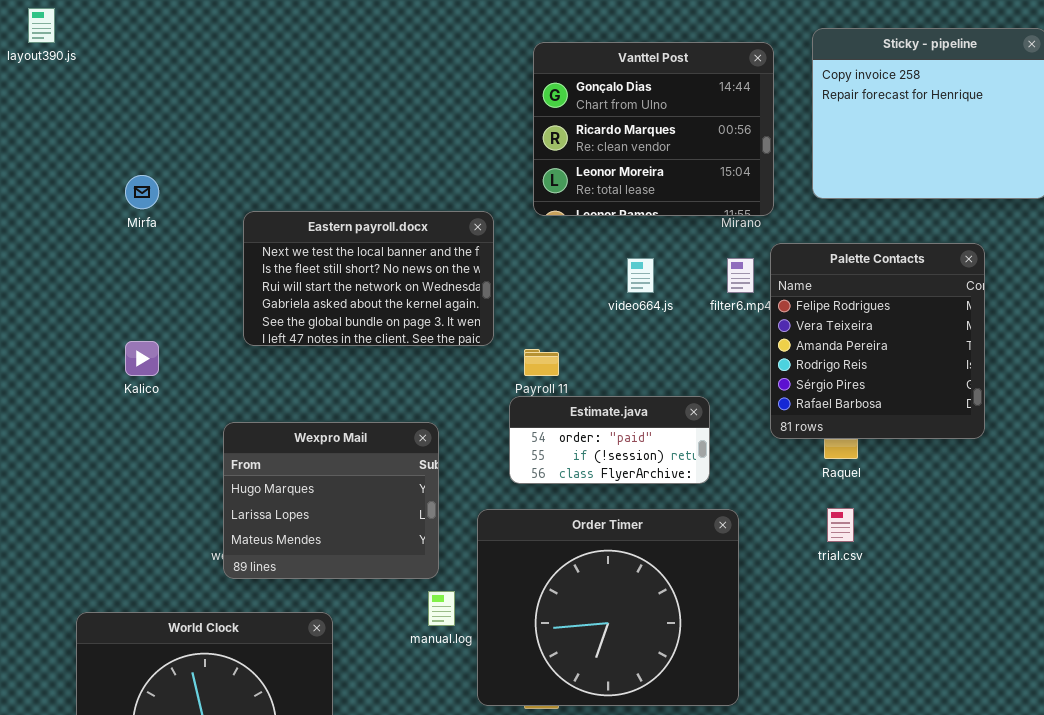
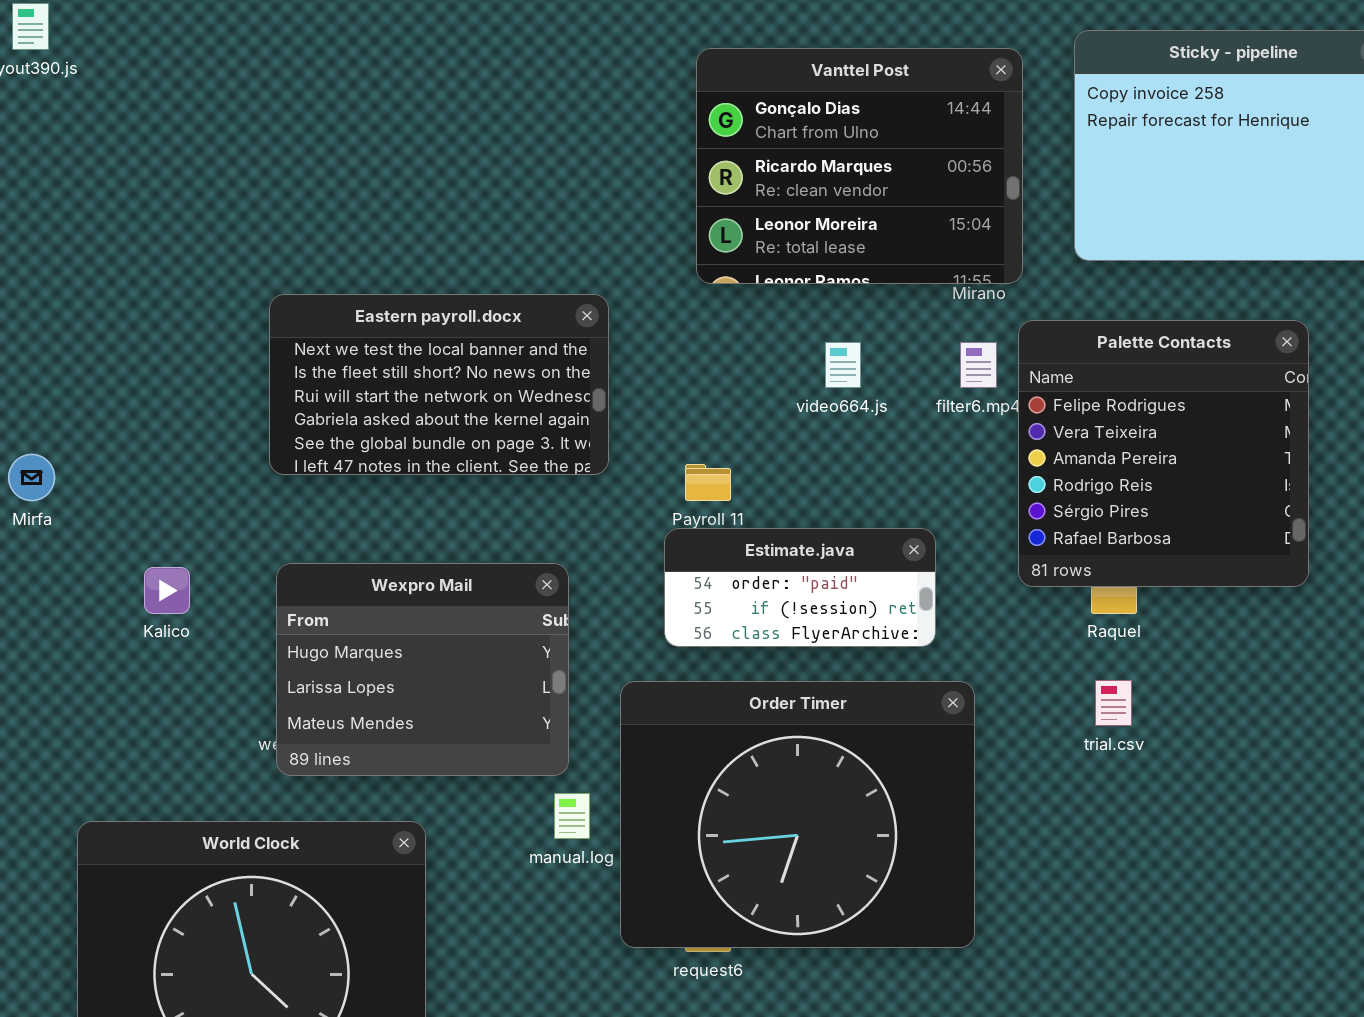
Mirfa: [125,175,159,209] -> [8,454,55,501], moved
Eastern payroll.docx: [243,211,494,346] -> [269,294,609,475], moved
Kalico: [125,341,159,376] -> [144,567,190,614], moved

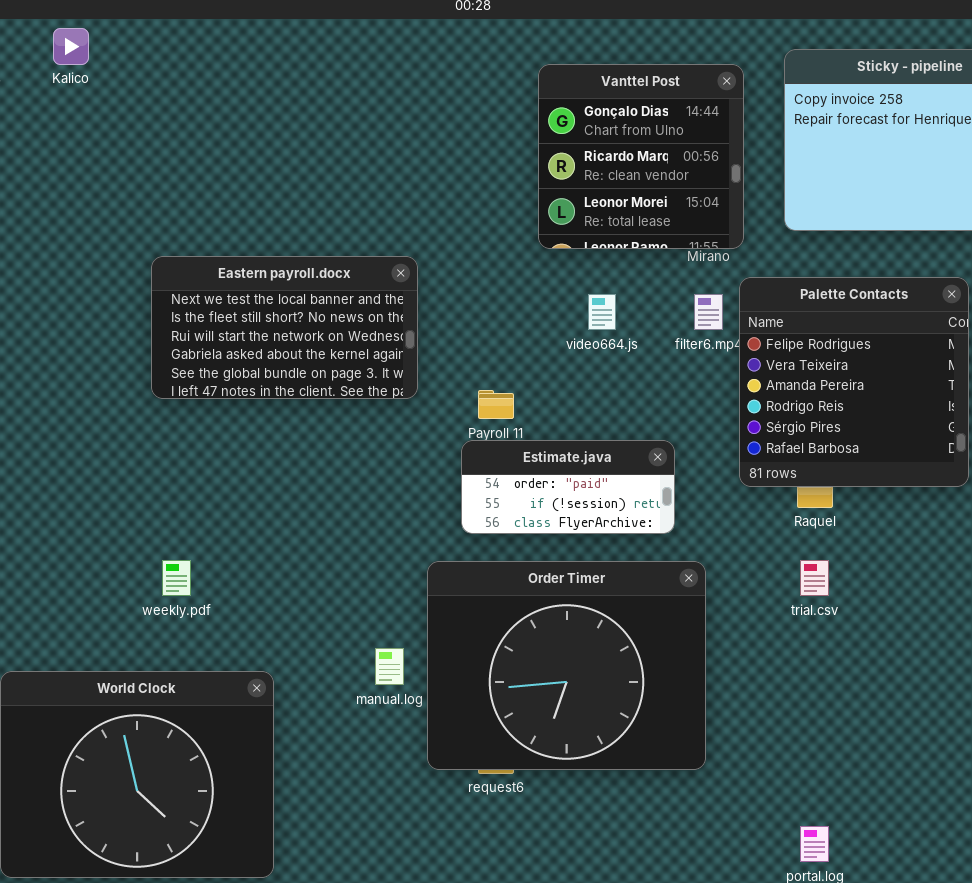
Vanttel Post: [696,48,1023,284] -> [538,64,744,249], resized
Wexpro Mail: [276,563,569,776] -> none, closed
Kalico: [144,567,190,614] -> [53,28,89,65], moved

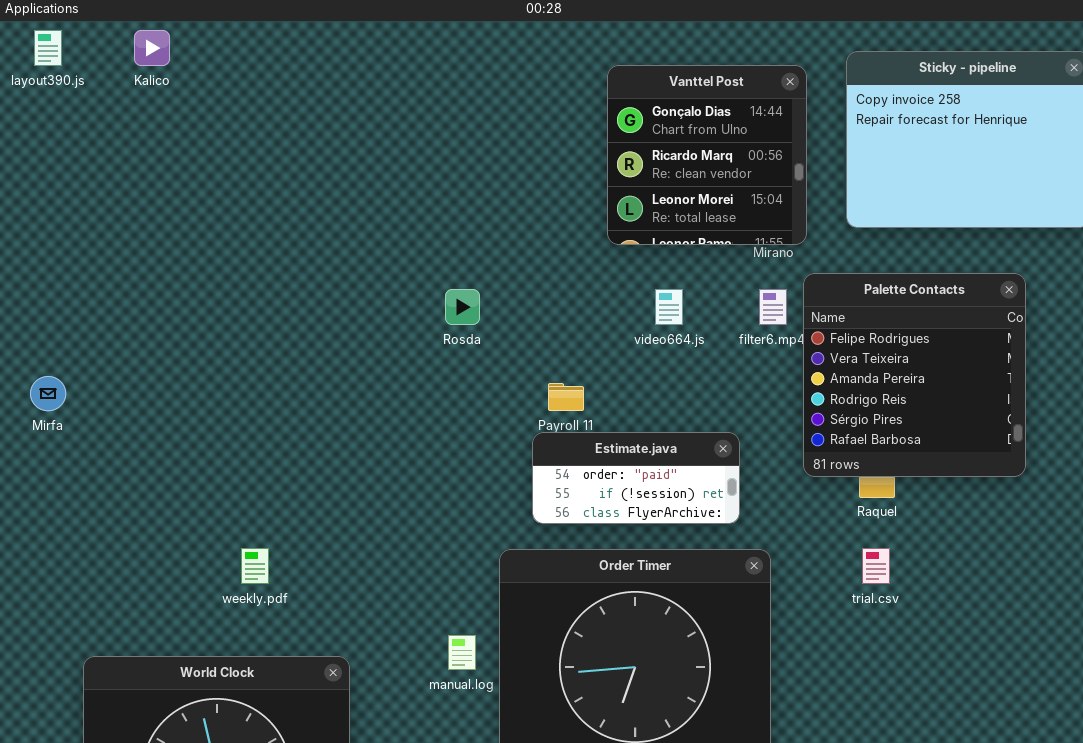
Eastern payroll.docx: [151,256,418,399] -> none, closed

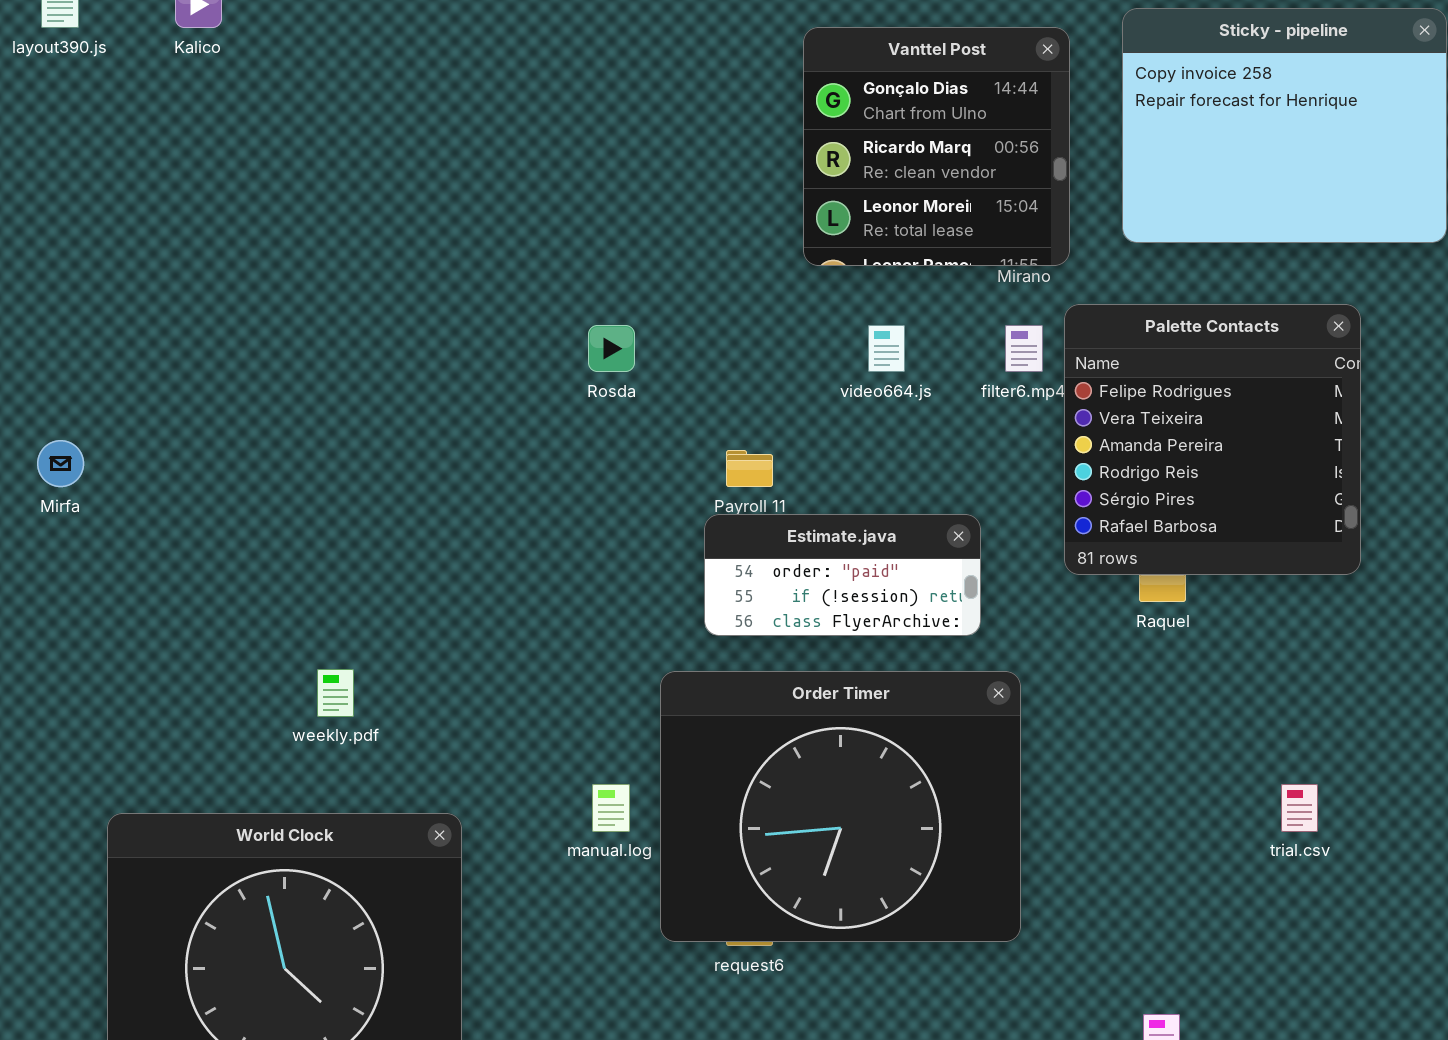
trial.csv: [862,548,890,584] -> [1281,784,1318,832], moved

